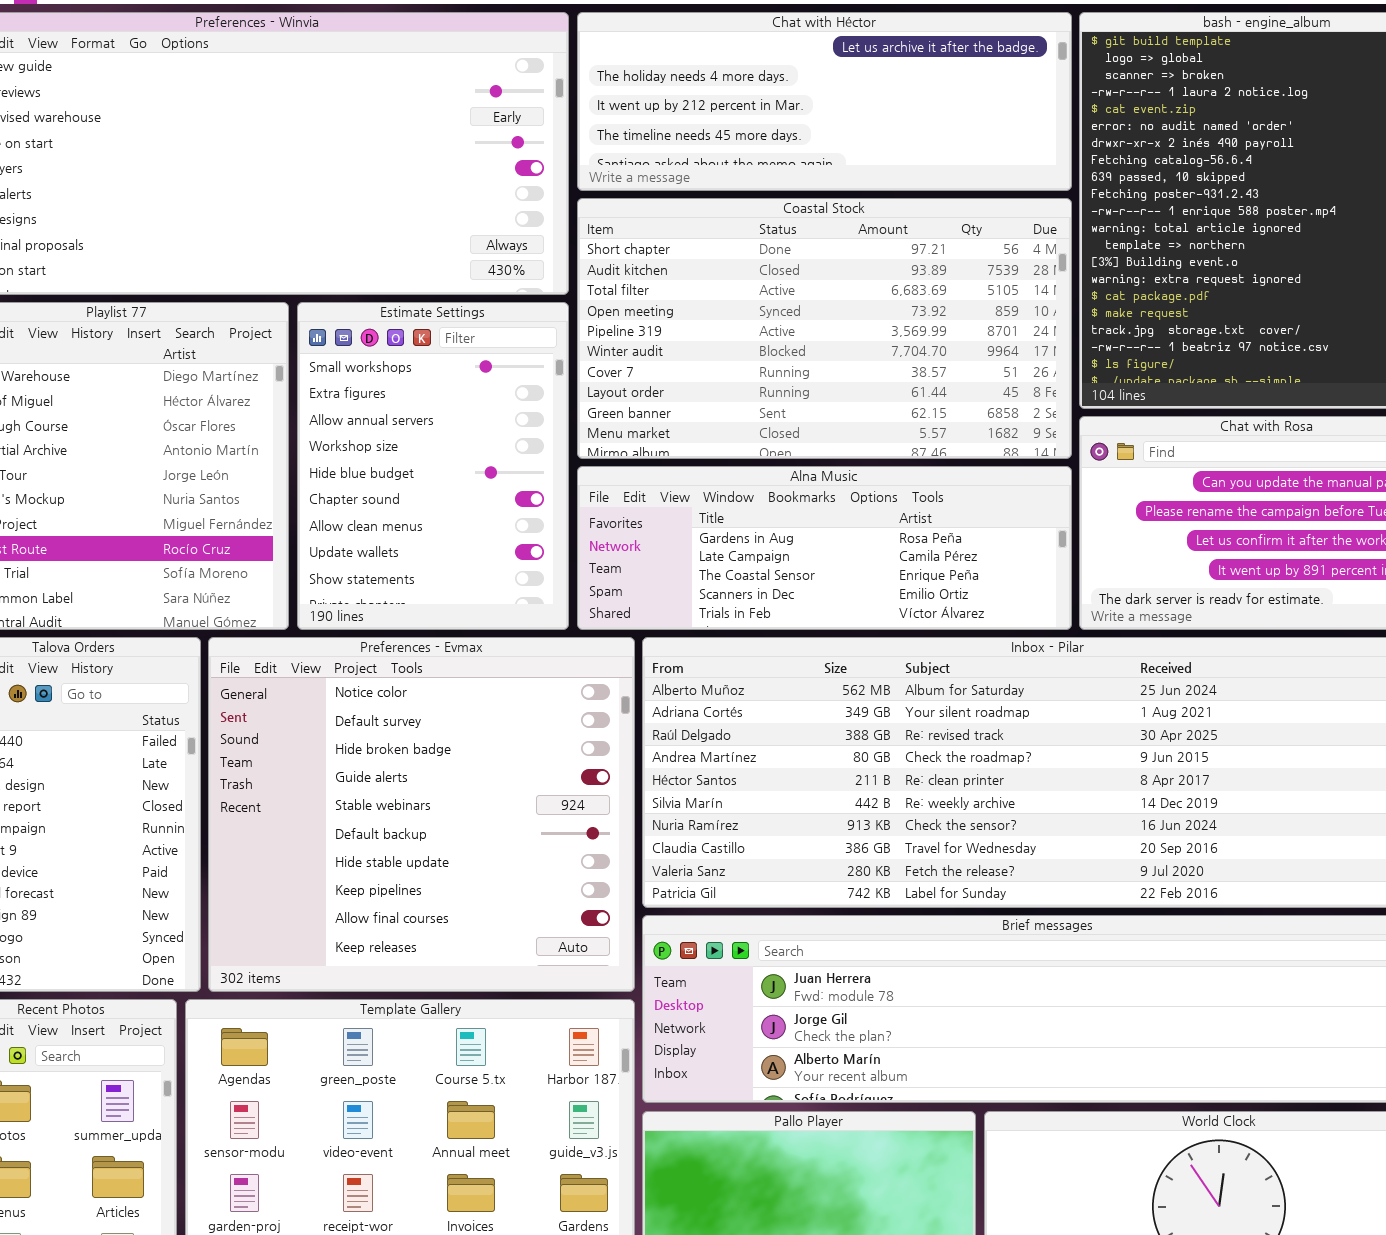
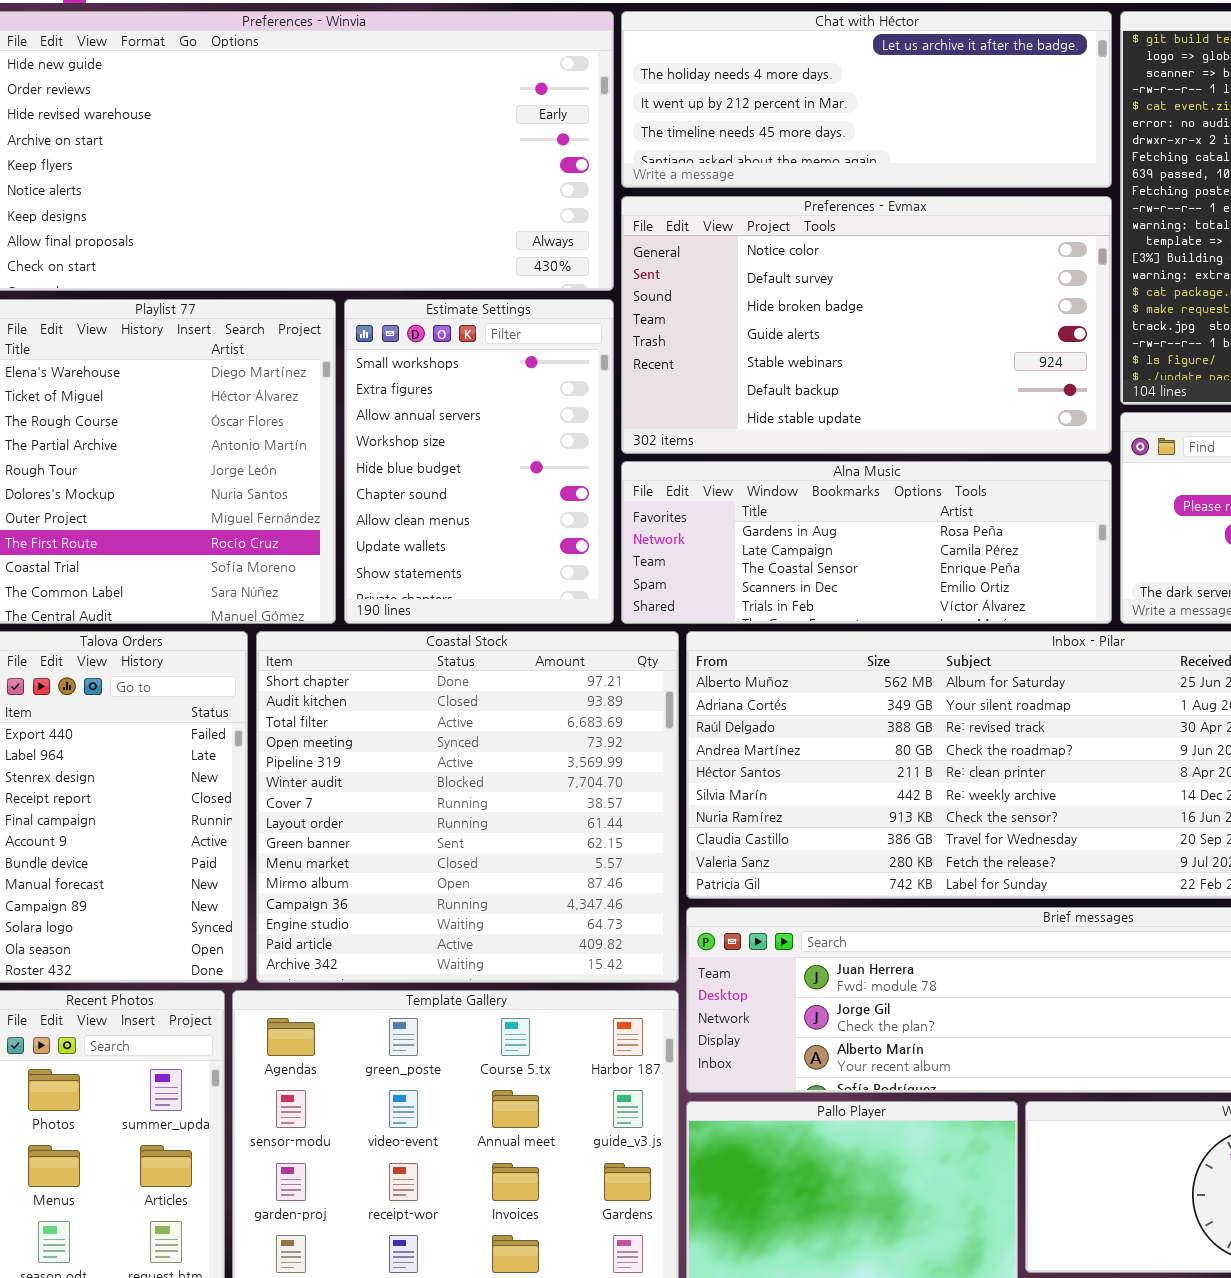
Coastal Stock: [577,198,1072,459] -> [256,631,679,983], moved, resized
Preferences - Evmax: [208,637,635,992] -> [621,196,1112,454], moved, resized

